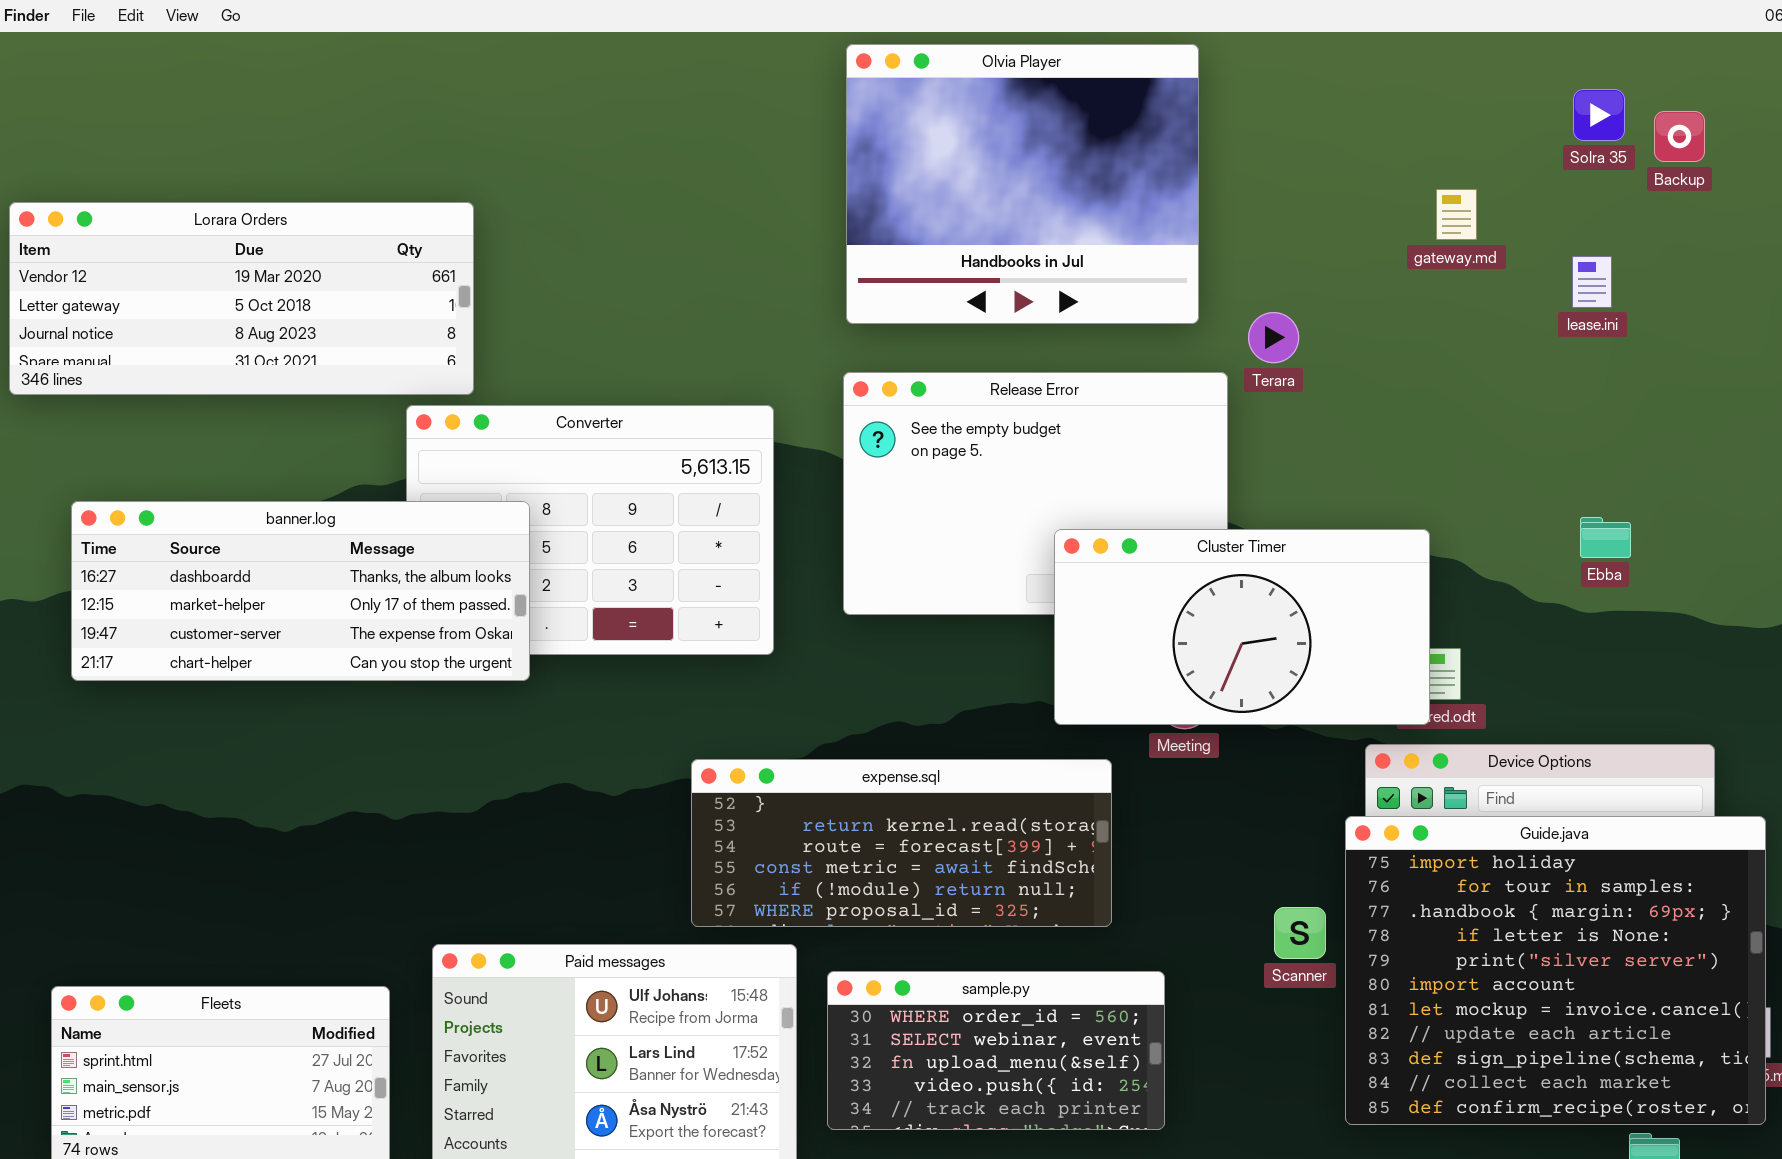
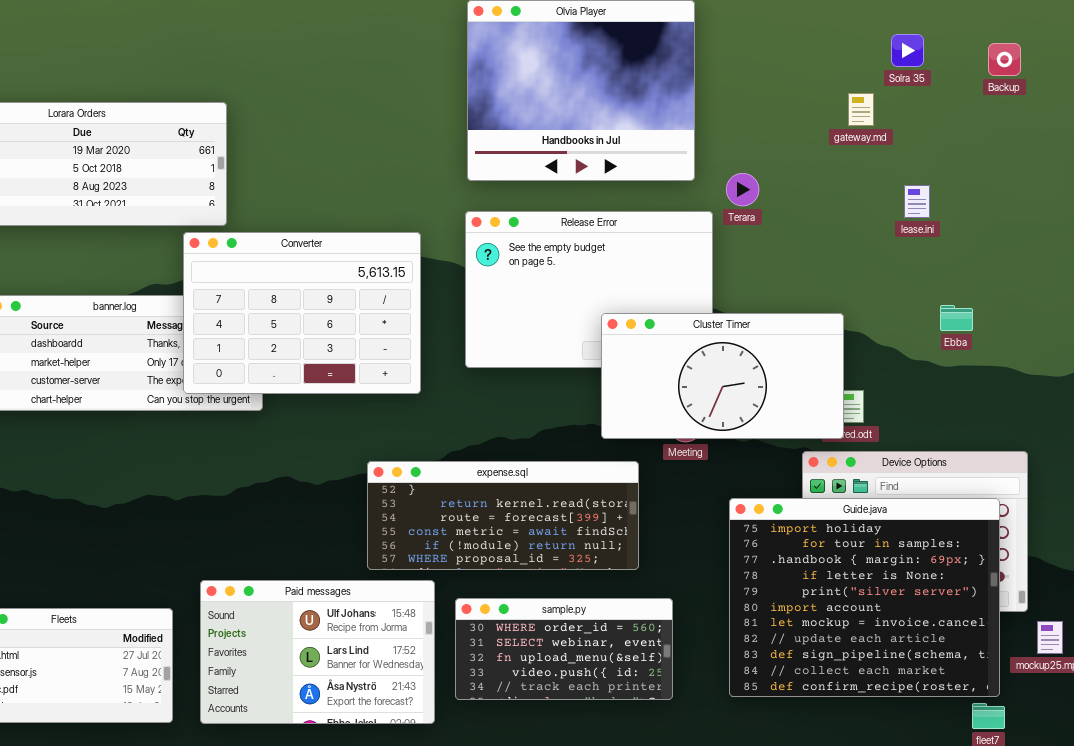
Solra 35: [1573,89,1625,141] -> [891,34,924,67], moved
lease.ini: [1572,256,1612,308] -> [904,185,930,218], moved
Converter: [406,405,774,655] -> [183,232,421,394], raised
Guide.java: [1345,816,1766,1125] -> [729,498,1000,697], moved

